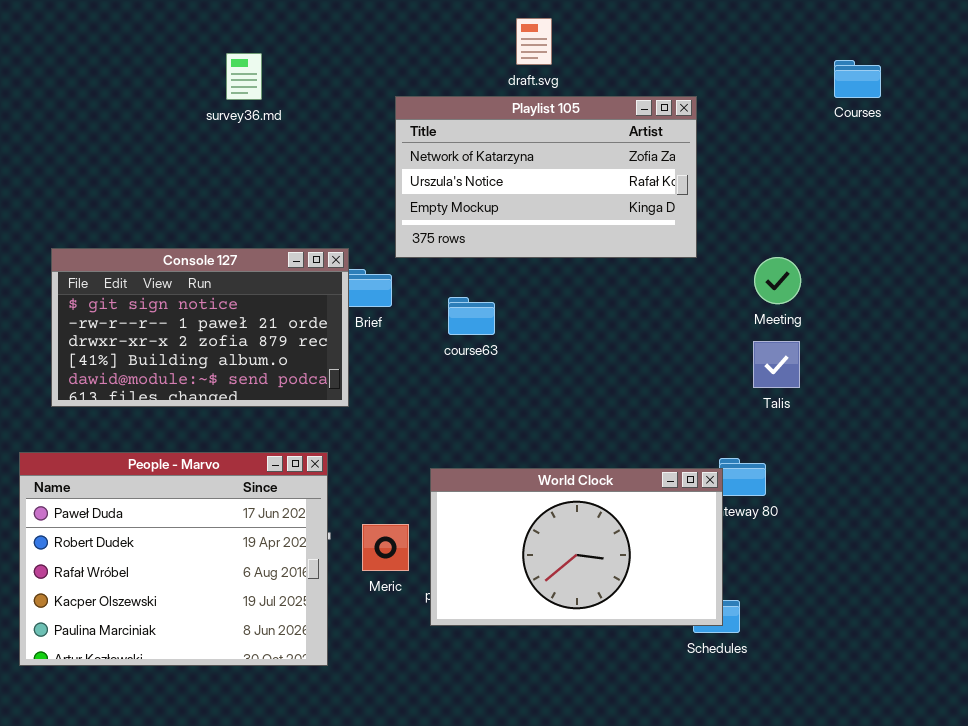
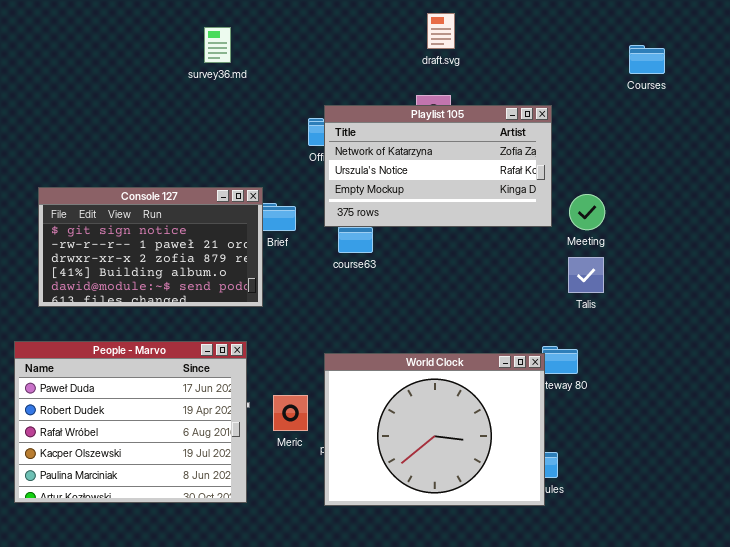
draft.svg: [516,18,552,65] -> [427,13,455,49], moved
survey36.md: [226,53,262,100] -> [204,27,231,63], moved
Playlist 105: [395,96,697,258] -> [324,105,552,227], moved
World Clock: [430,468,723,626] -> [324,353,545,506], resized

